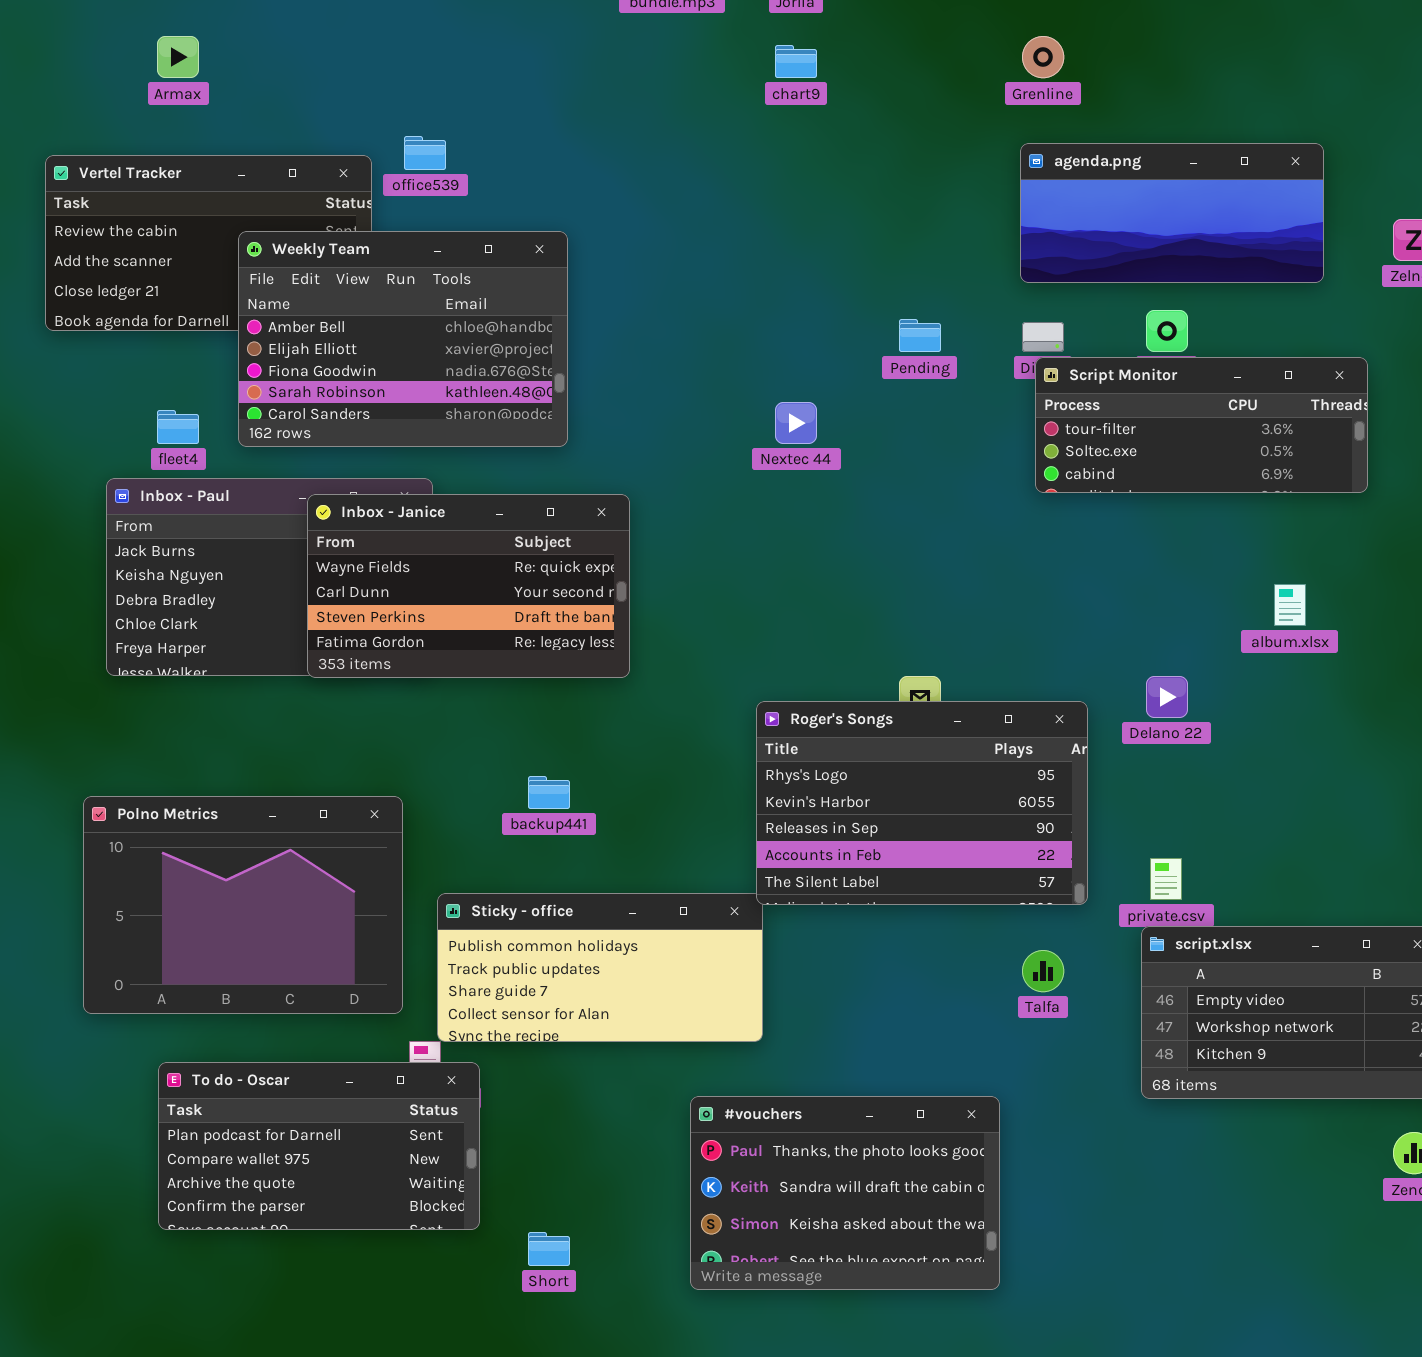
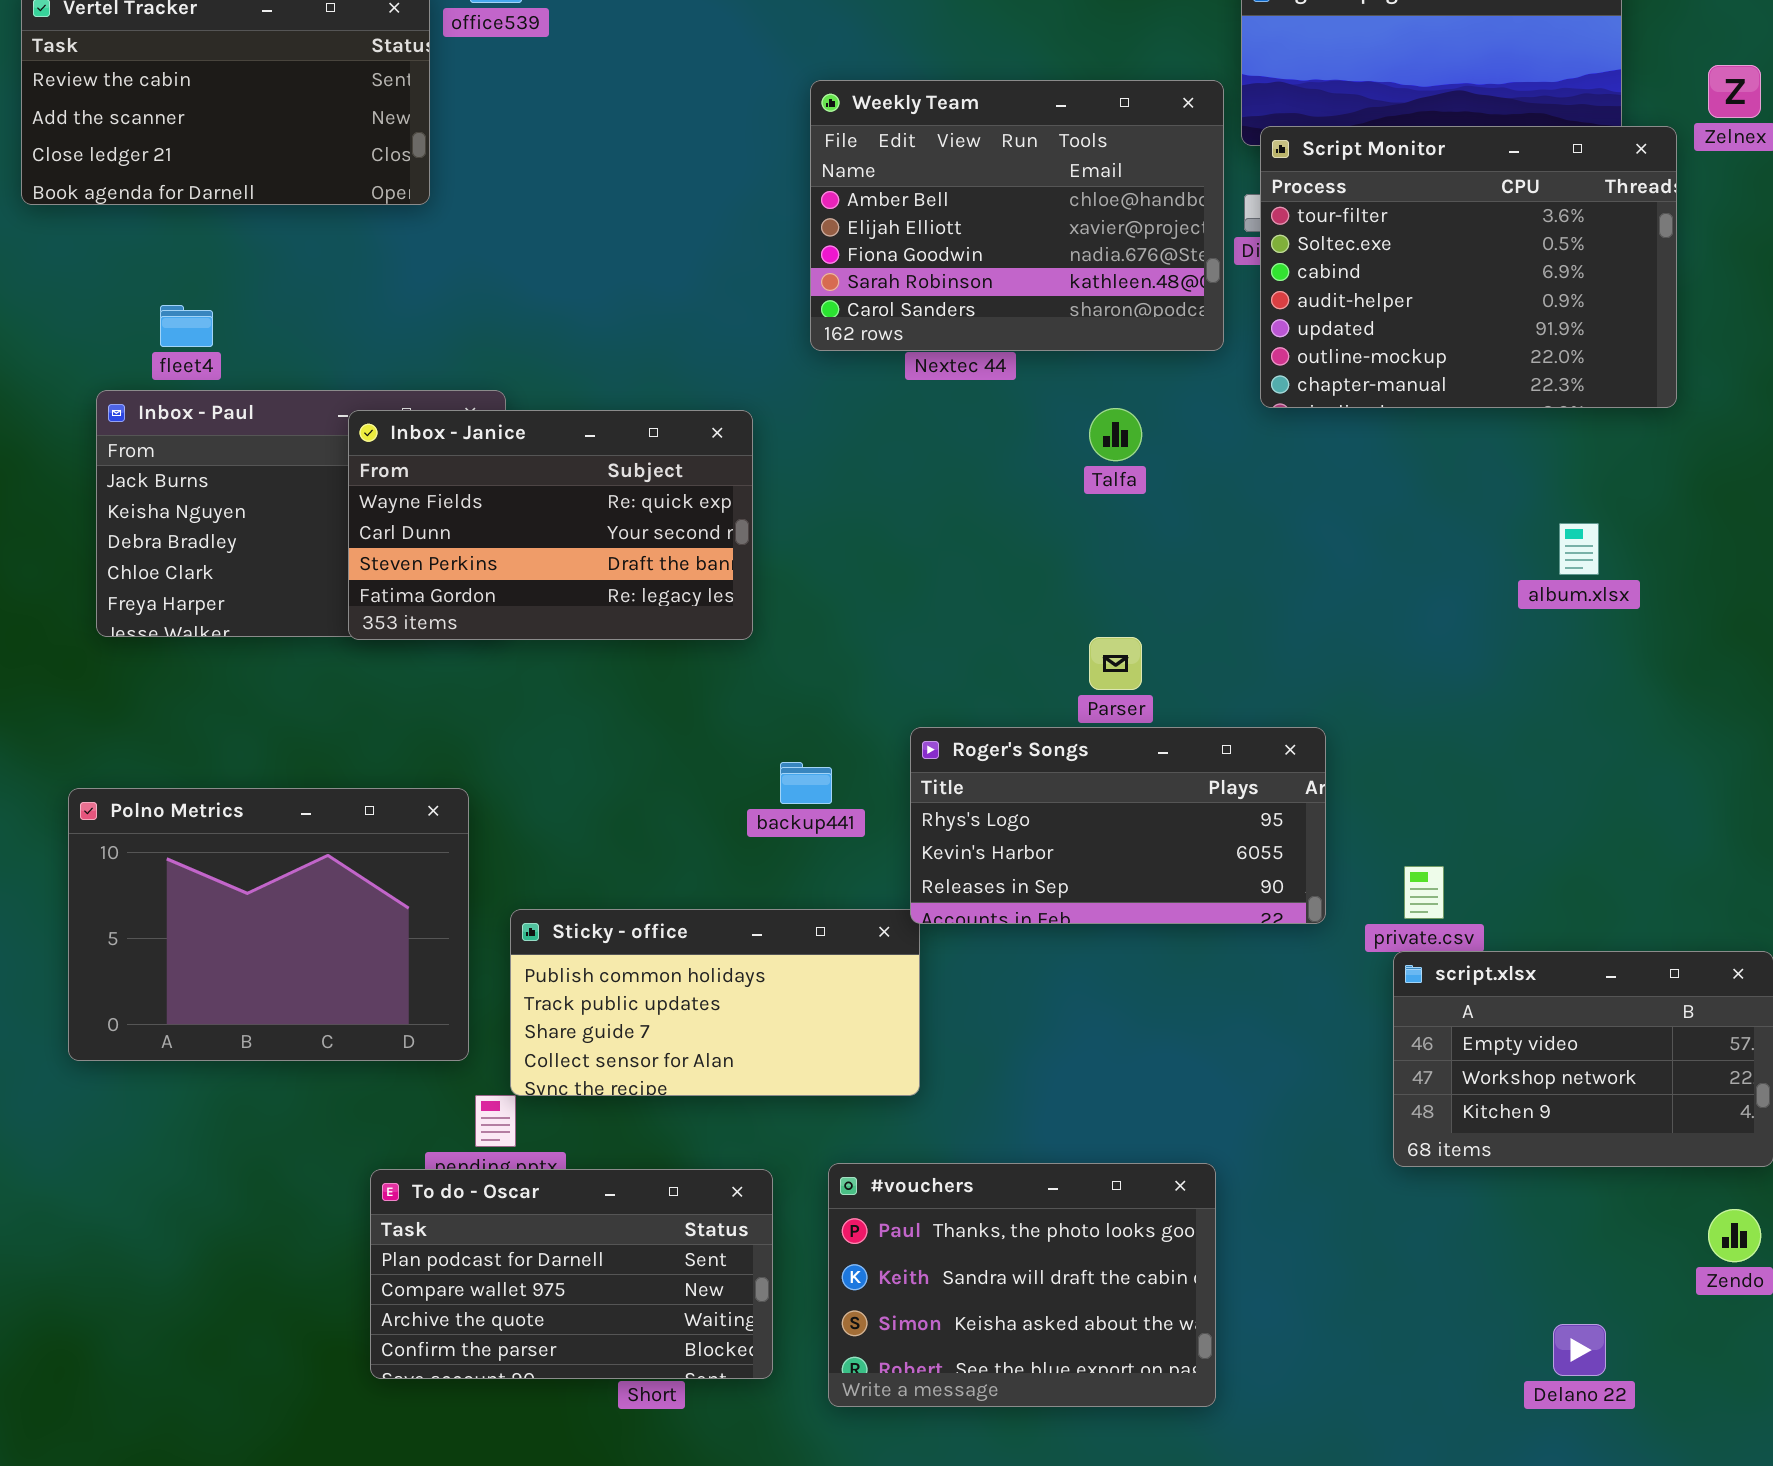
Weekly Team: [238,231,568,447] -> [810,80,1224,351], moved
Script Monitor: [1035,357,1368,493] -> [1260,126,1677,408], resized
Delano 22: [1146,676,1188,718] -> [1553,1324,1606,1376], moved
Roger's Songs: [756,701,1088,905] -> [910,727,1326,924], resized
backup441: [528,776,570,809] -> [780,762,832,804], moved
Talfa: [1022,950,1064,992] -> [1089,408,1142,461], moved
To do - Oscar: [158,1062,480,1230] -> [370,1169,773,1379], moved

